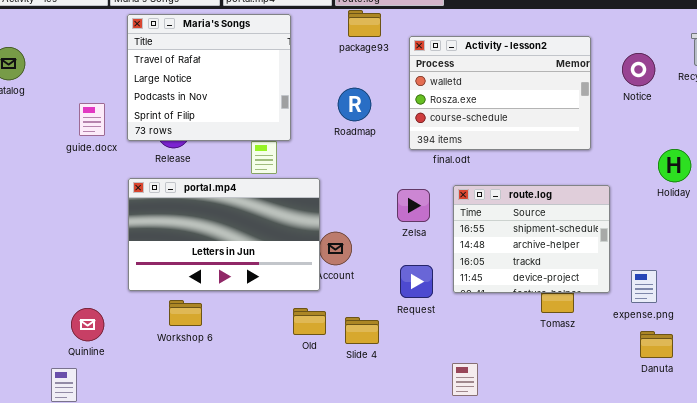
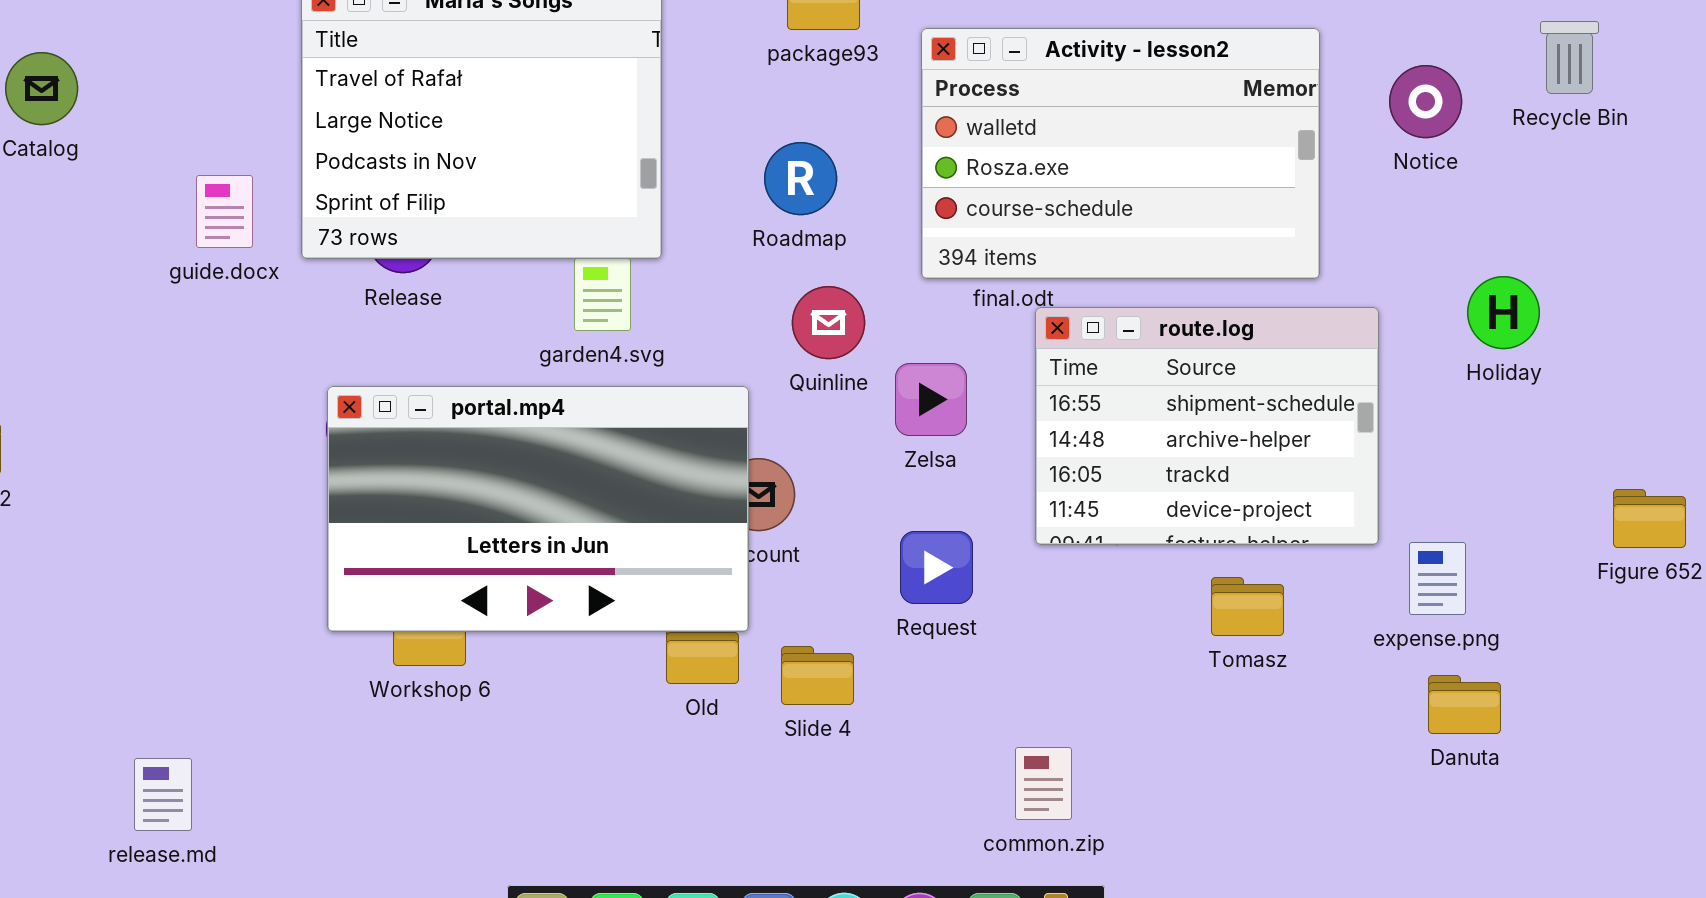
portal.mp4: [128,178,320,291] -> [327,386,749,632], moved
route.log: [453,185,610,293] -> [1035,307,1379,545], moved
Quinline: [71,308,104,341] -> [792,286,865,359], moved

